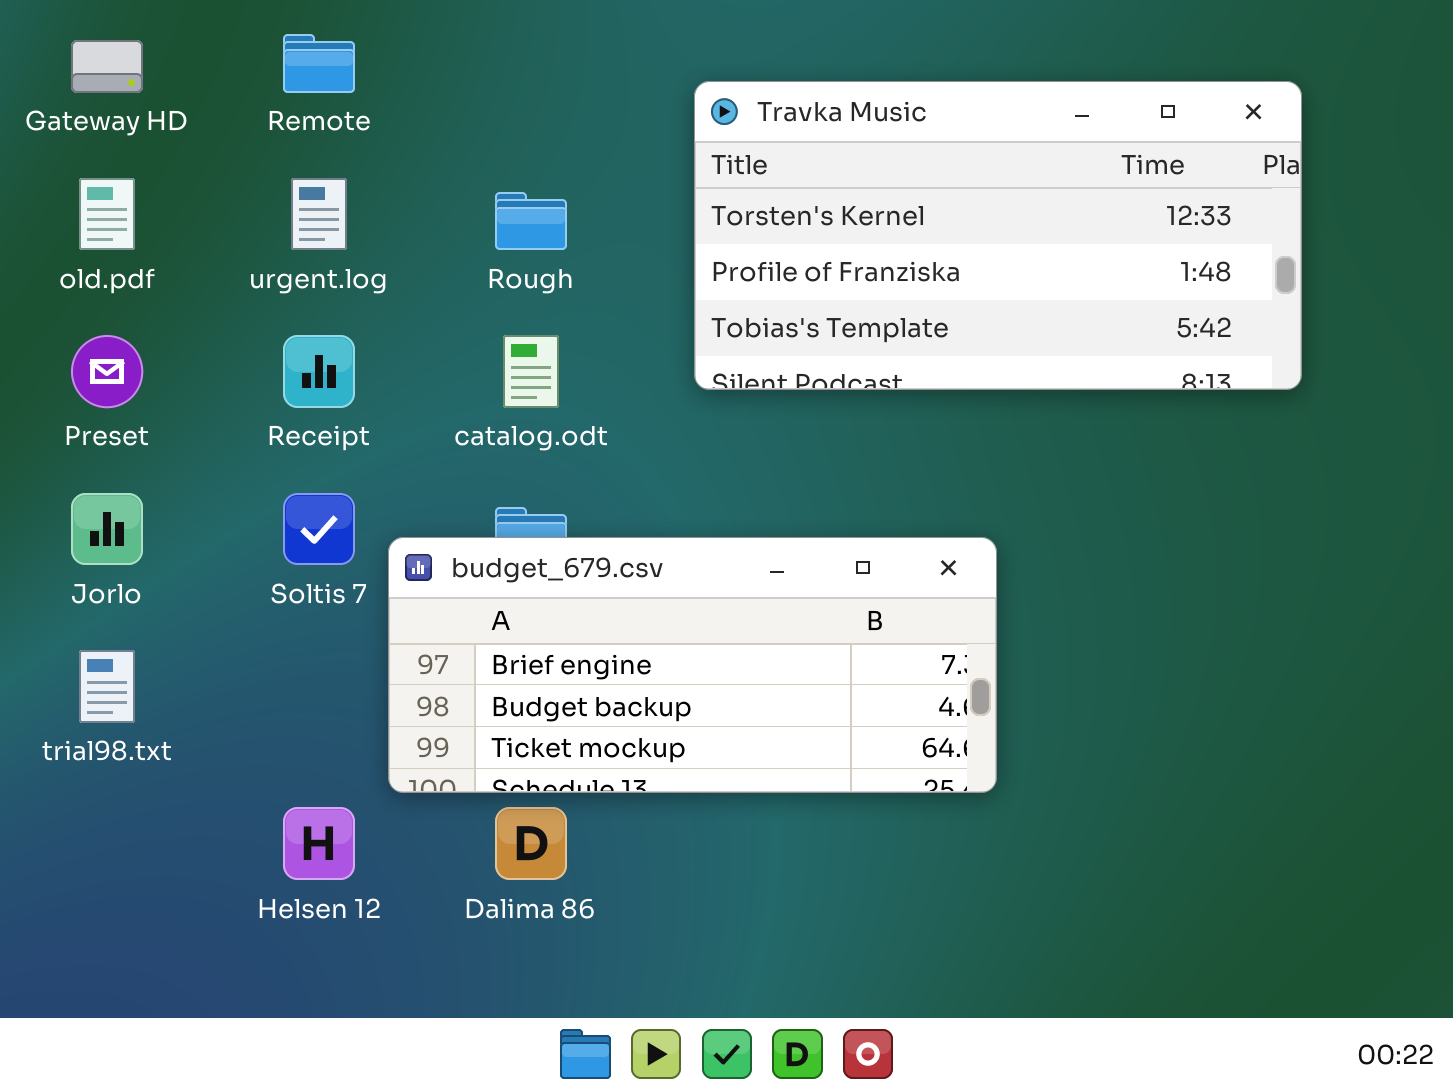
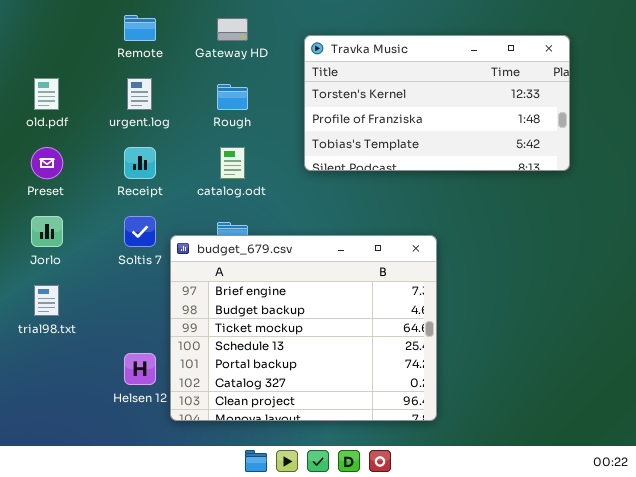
Gateway HD: [71,40,143,93] -> [217,18,248,41], moved
budget_679.csv: [388,537,997,793] -> [170,235,437,421], resized

